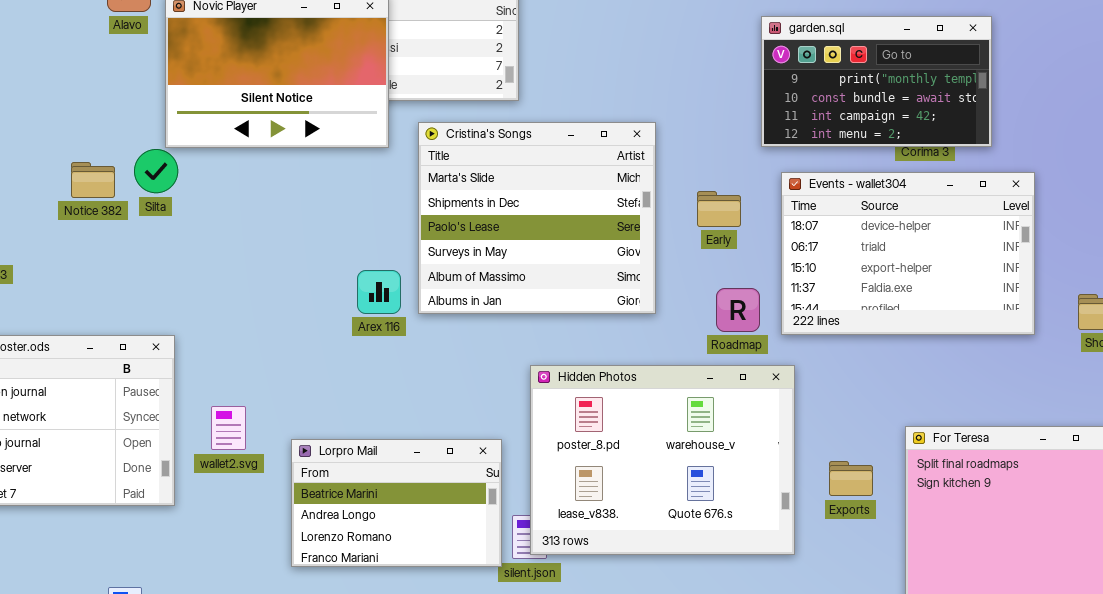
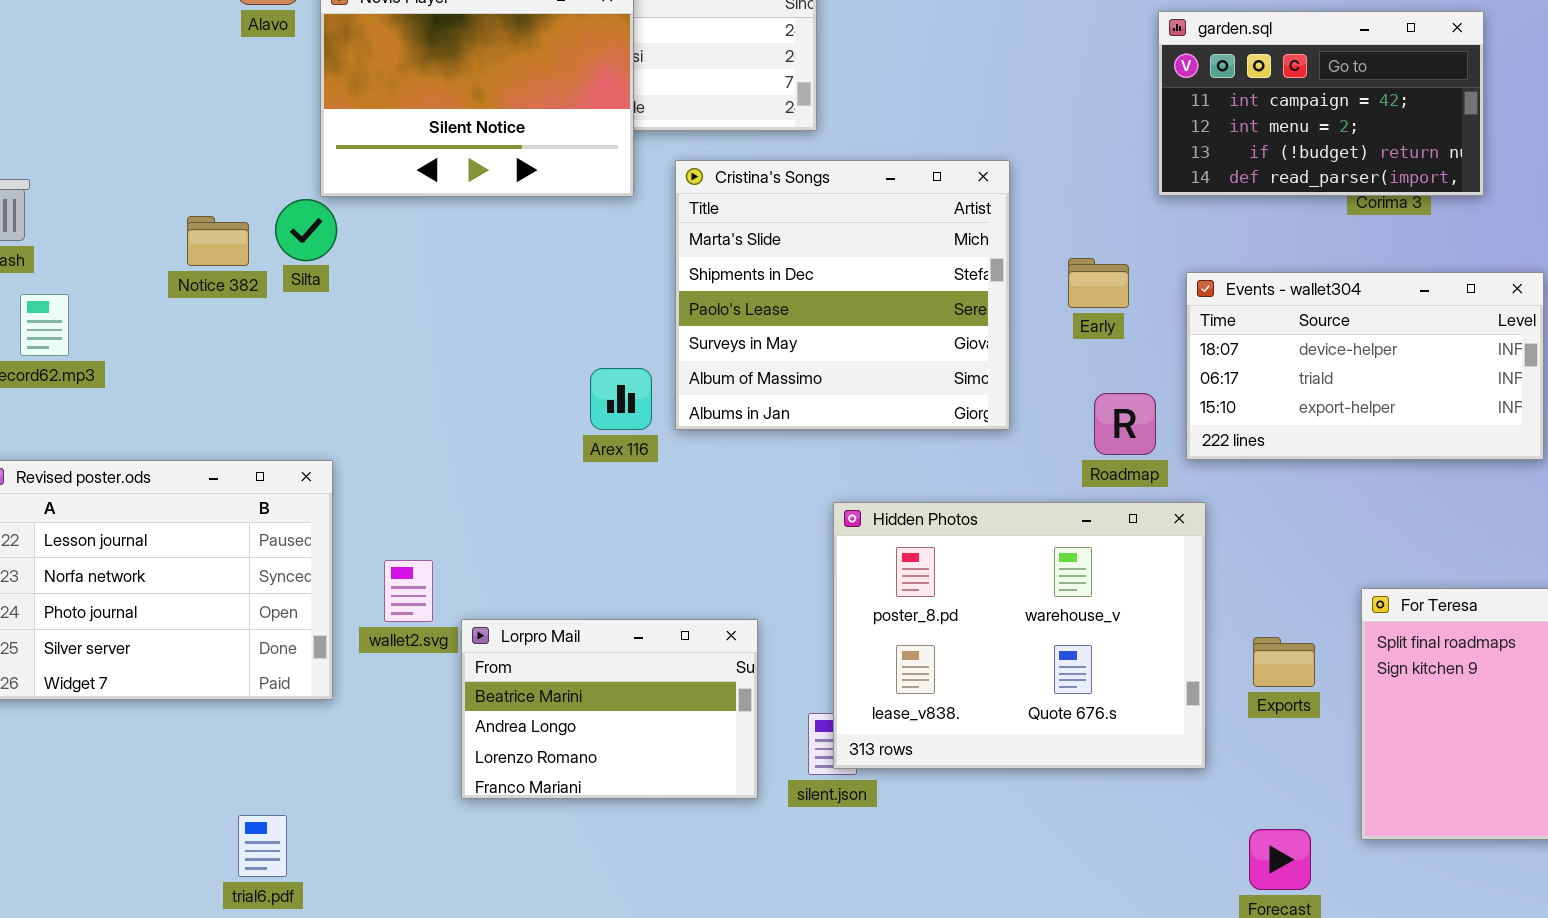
garden.sql: [761,16,992,147] -> [1158,11,1484,196], scrolled down 2 rows
Events - wallet304: [781,172,1035,335] -> [1186,272,1544,460], resized
Lorpro Mail: [291,439,502,567] -> [461,619,758,799], moved

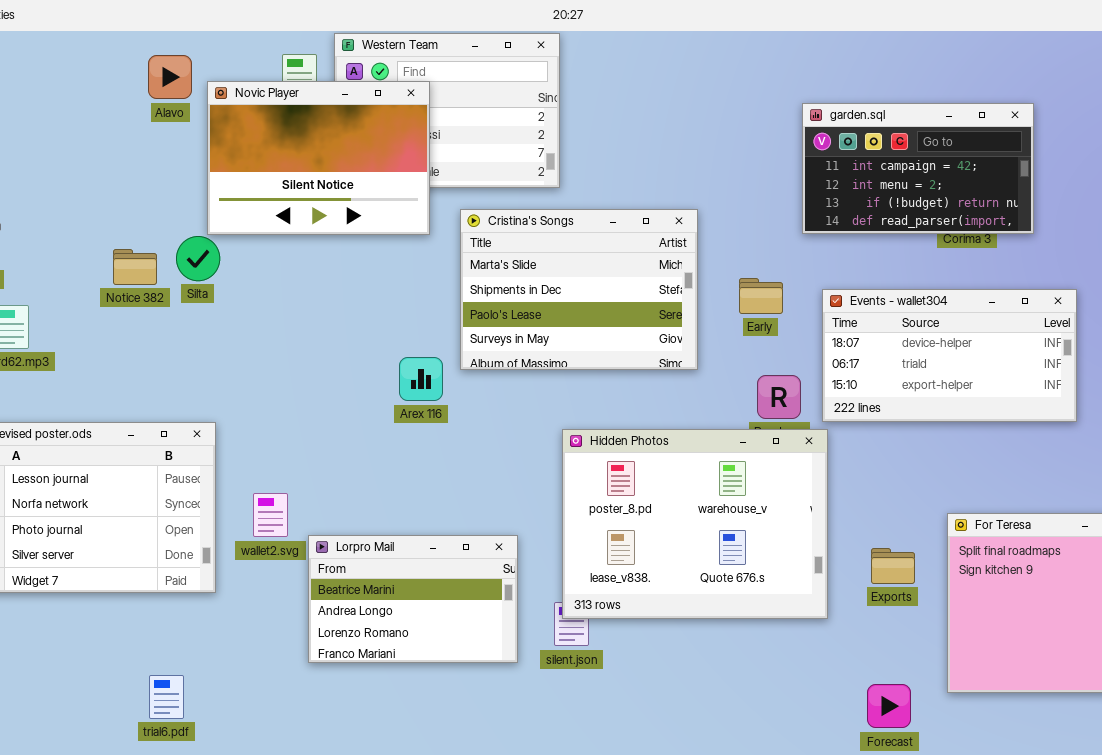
Cristina's Songs: [675,160,1010,430] -> [460,209,698,370], resized
Hidden Photos: [833,502,1206,769] -> [562,429,828,619], moved

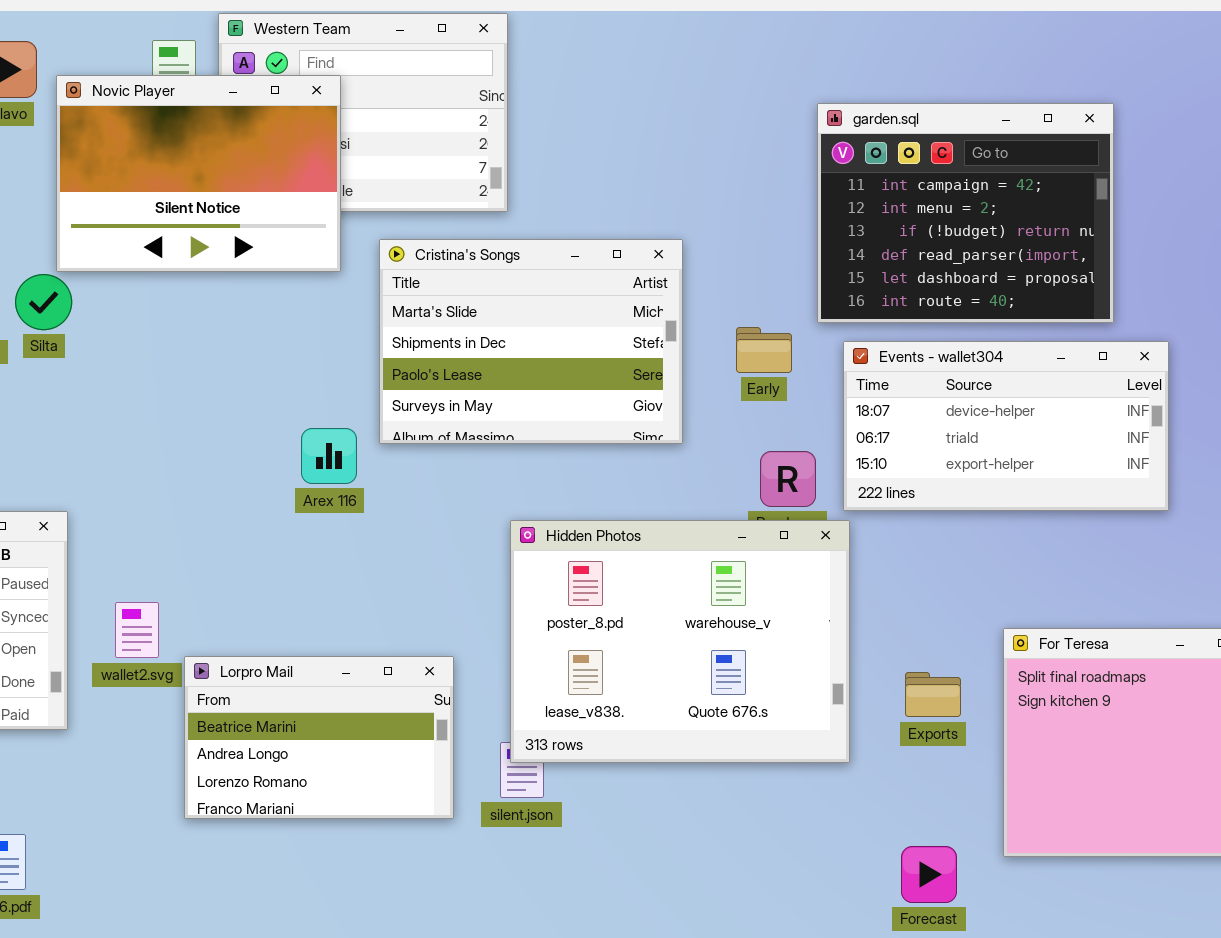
garden.sql: [802,103,1034,234] -> [817,103,1114,323], resized

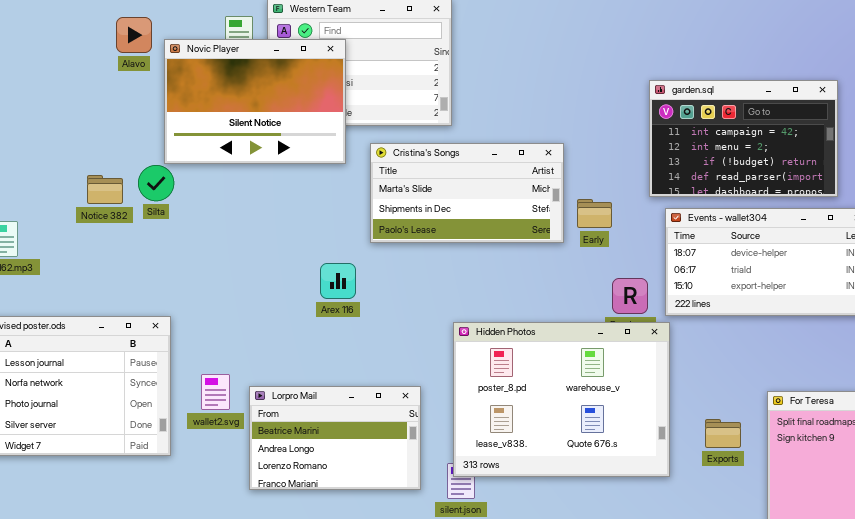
garden.sql: [817,103,1114,323] -> [649,80,838,197], resized
Cristina's Songs: [379,239,683,444] -> [370,143,564,243], resized
Early: [736,327,792,373] -> [577,199,612,228], moved
Lorpro Mail: [184,656,454,819] -> [249,386,421,490], moved

